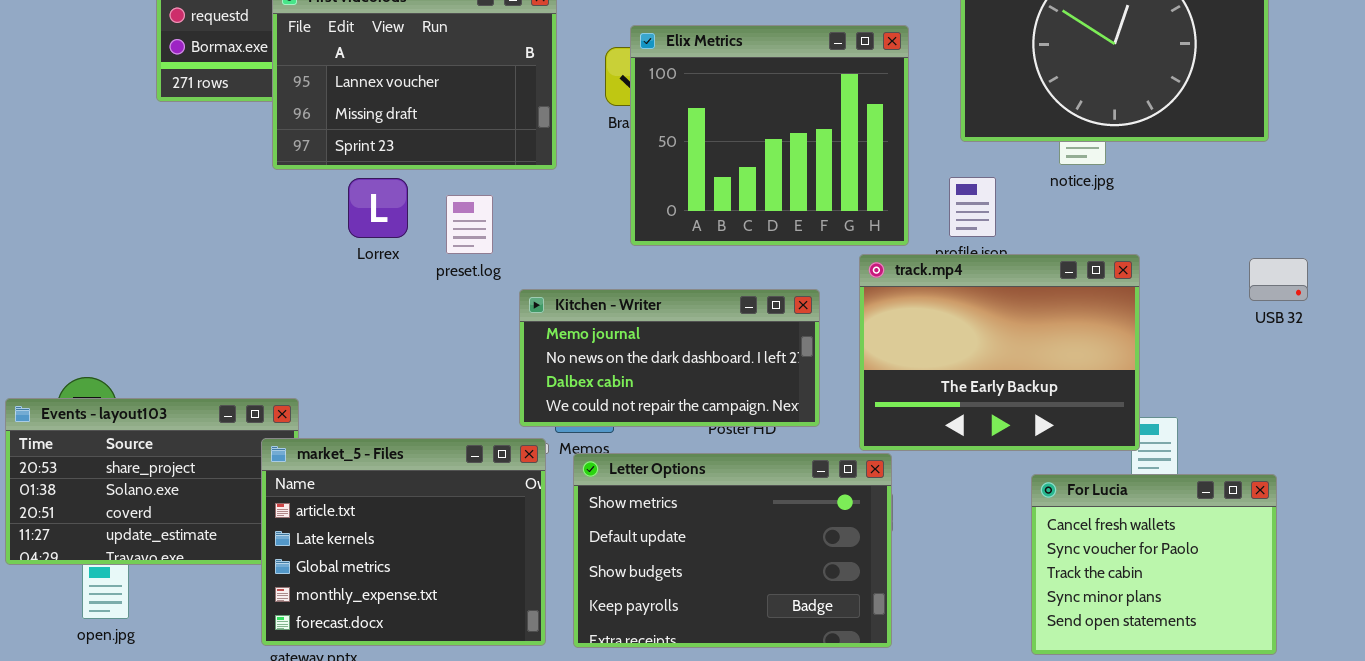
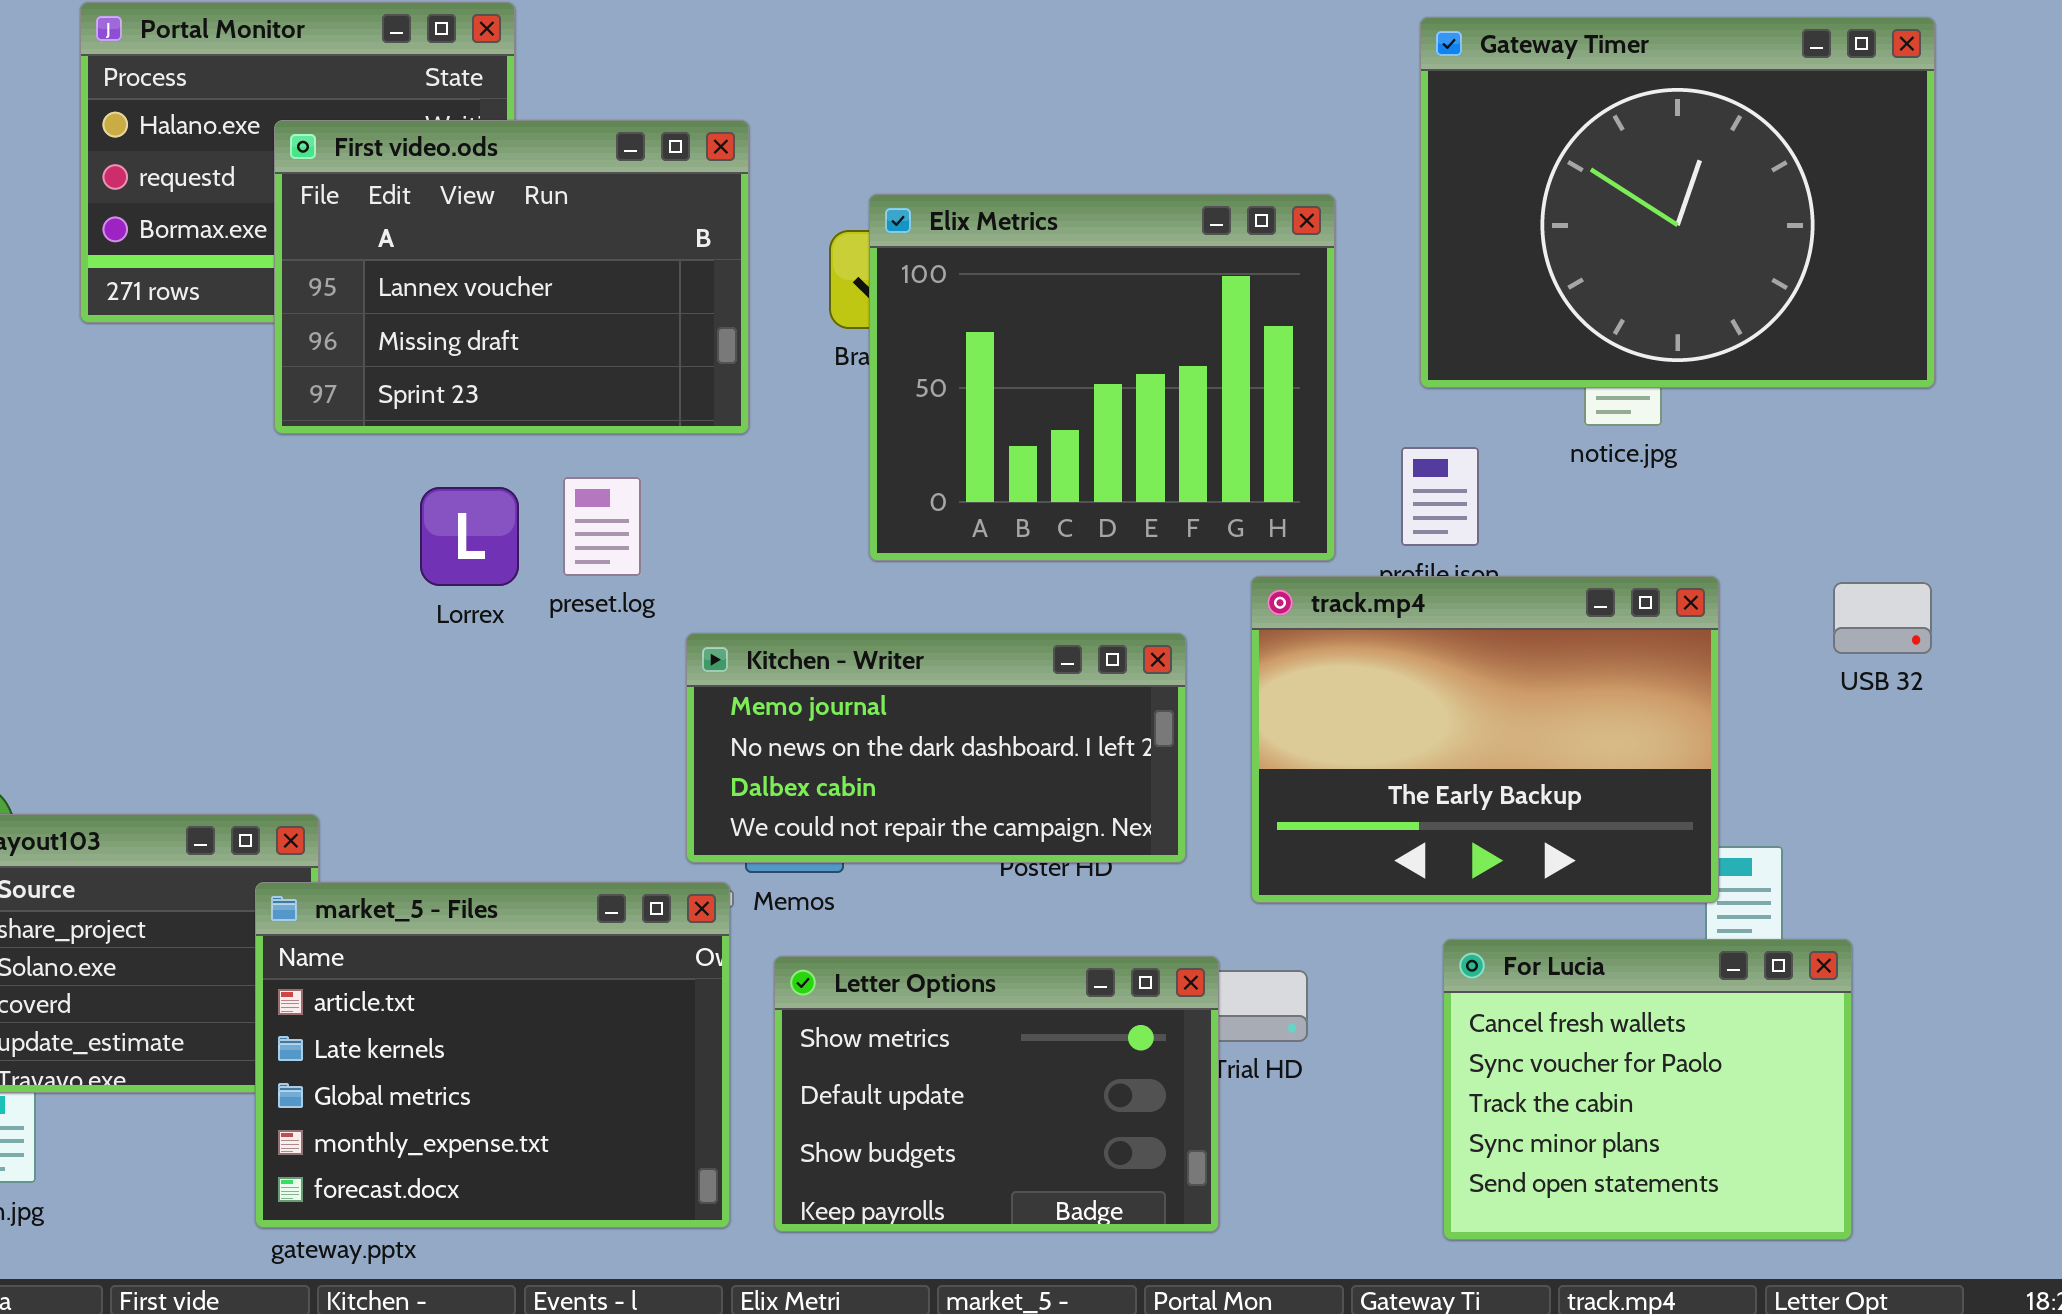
Lorrex: [348,178,408,238] -> [420,487,519,586], moved
USB 32: [1249,258,1308,301] -> [1833,582,1932,654], moved
Letter Options: [573,453,892,648] -> [774,956,1219,1232], resized
For Lucia: [1031,474,1277,655] -> [1443,939,1852,1240], moved

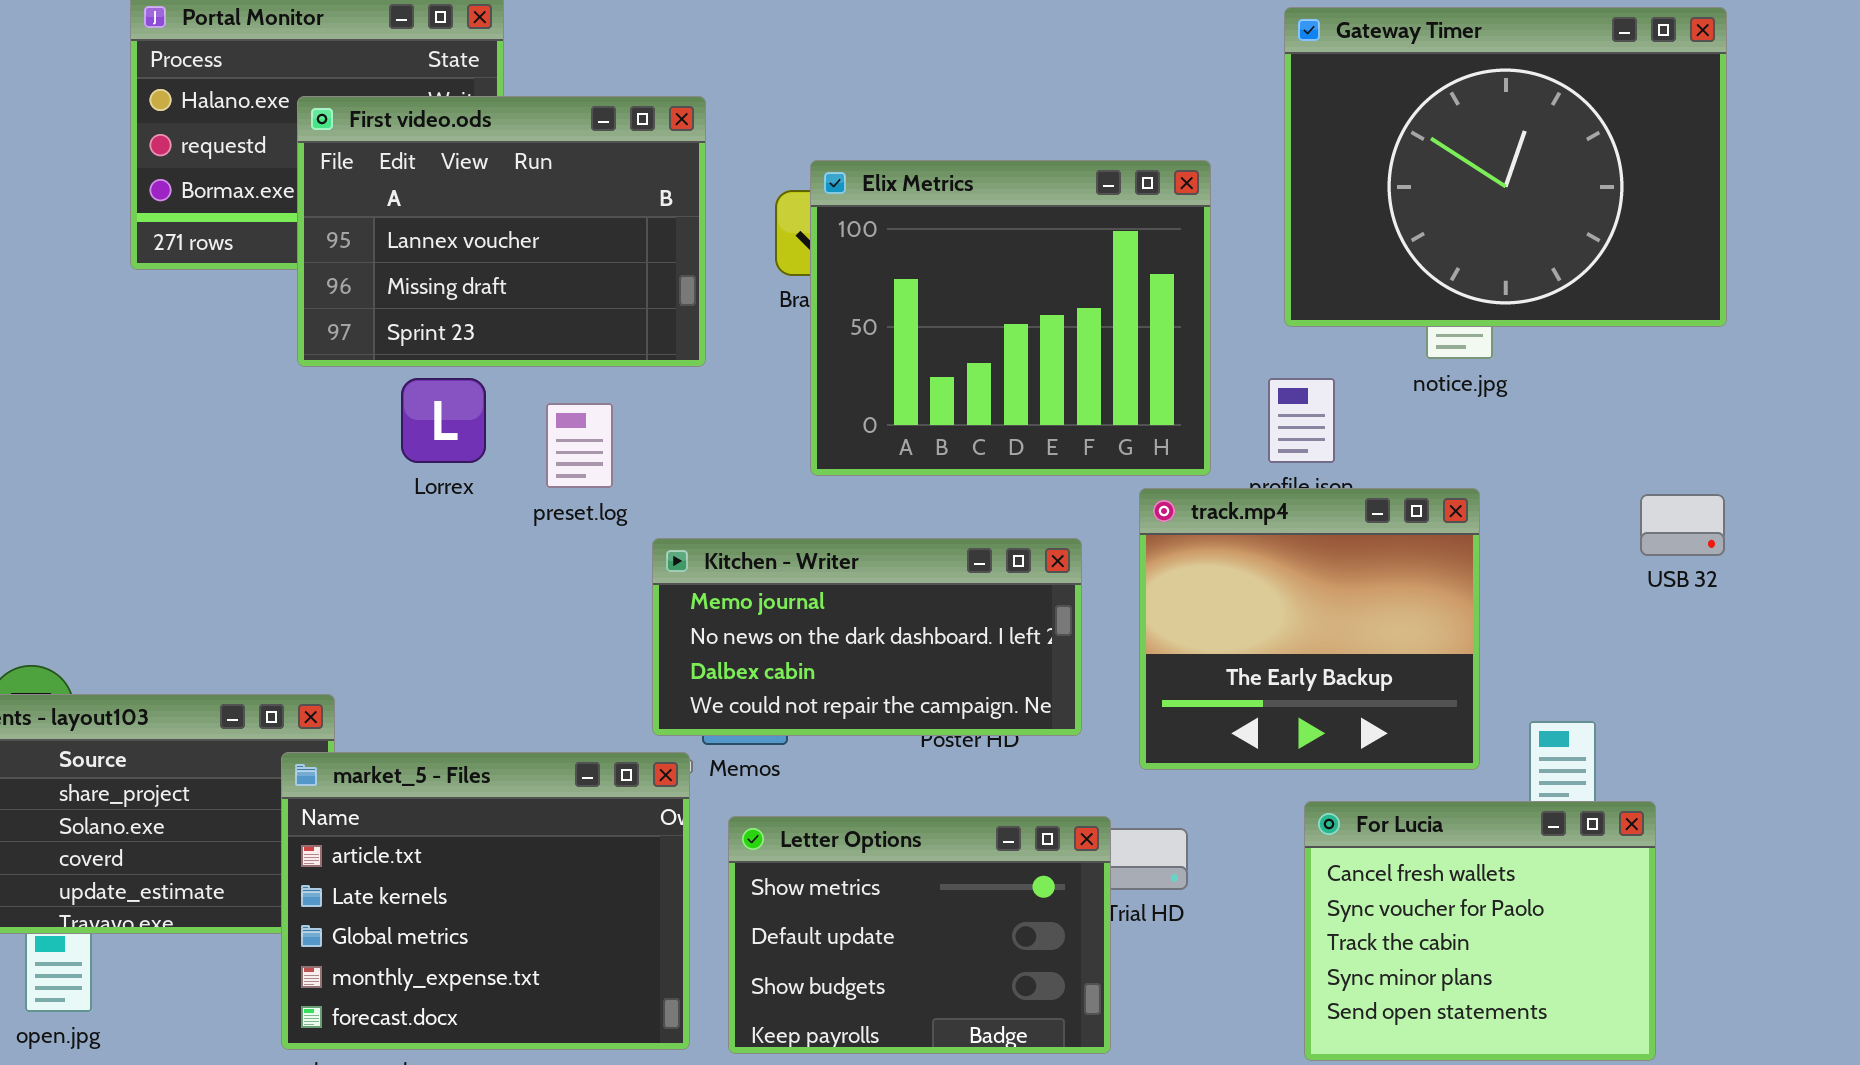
Lorrex: [420,487,519,586] -> [401,378,486,463], moved
track.mp4: [1251,576,1719,903] -> [1139,488,1480,770], resized

